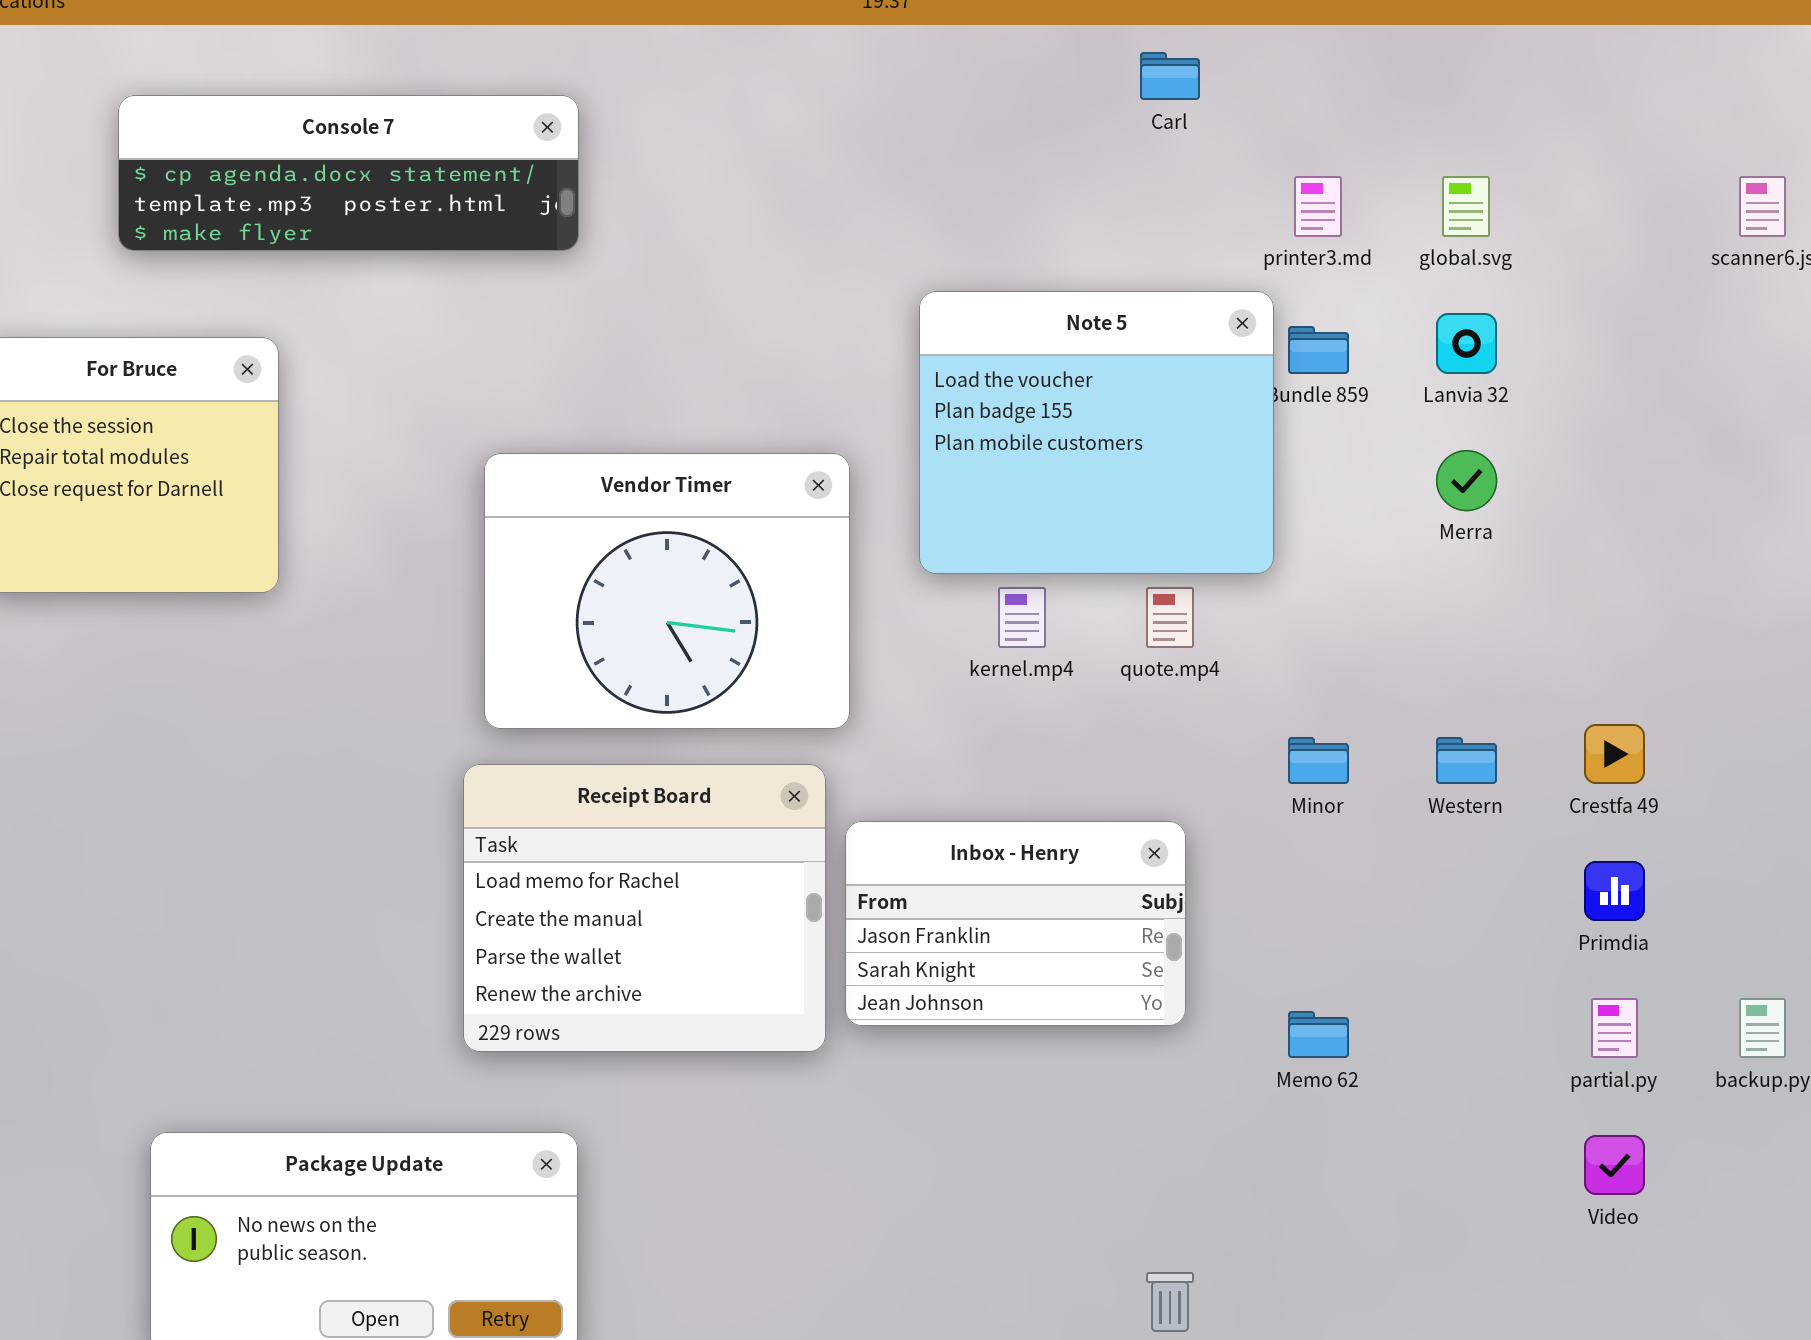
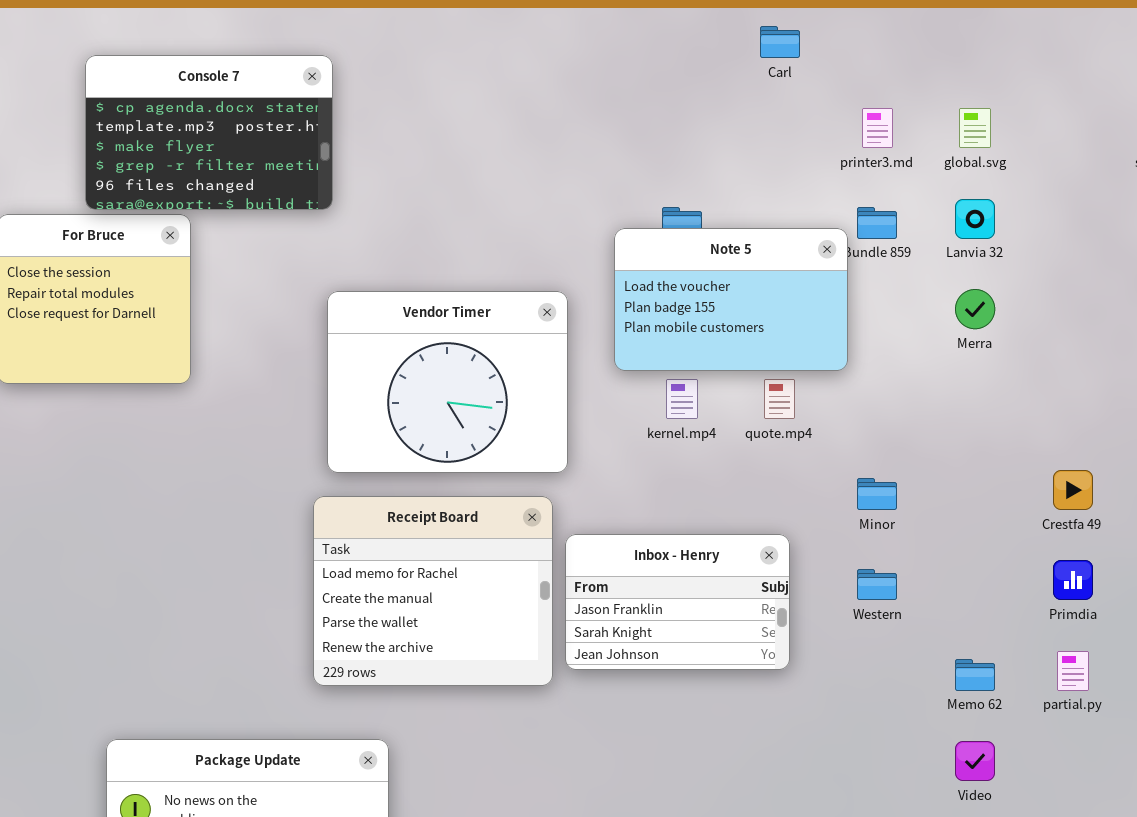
Console 7: [118,95,579,251] -> [85,55,333,210], resized
Note 5: [919,291,1274,574] -> [614,228,848,371], resized
Western: [1436,737,1497,784] -> [857,569,897,600], moved
Memo 62: [1288,1011,1349,1058] -> [955,659,995,691], moved
Video: [1584,1135,1645,1195] -> [955,741,995,781], moved

